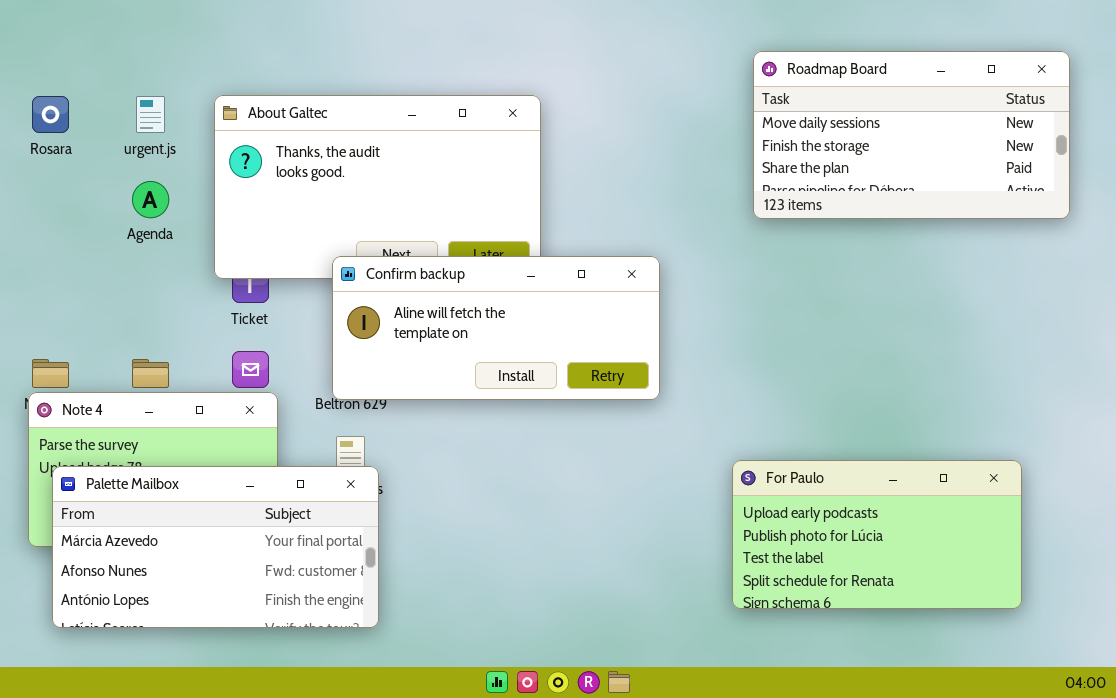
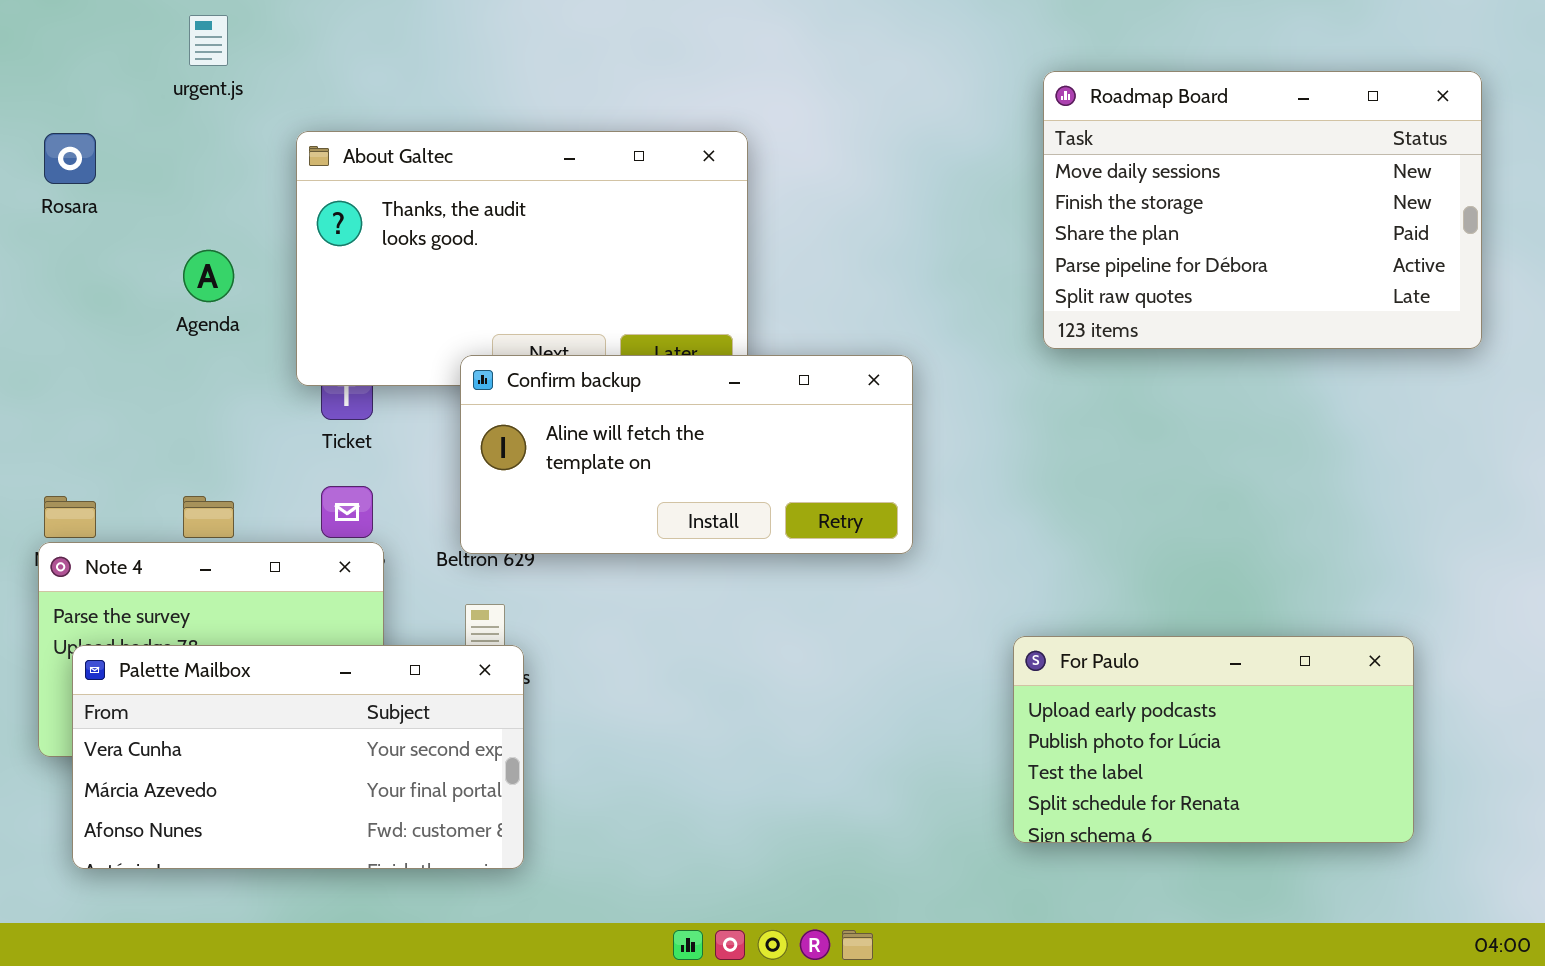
Roadmap Board: [753,51,1070,219] -> [1043,71,1482,349], resized
urgent.js: [136,96,165,133] -> [189,15,228,66], moved
Palette Mailbox: [52,466,379,628] -> [72,645,524,869], scrolled up 1 row

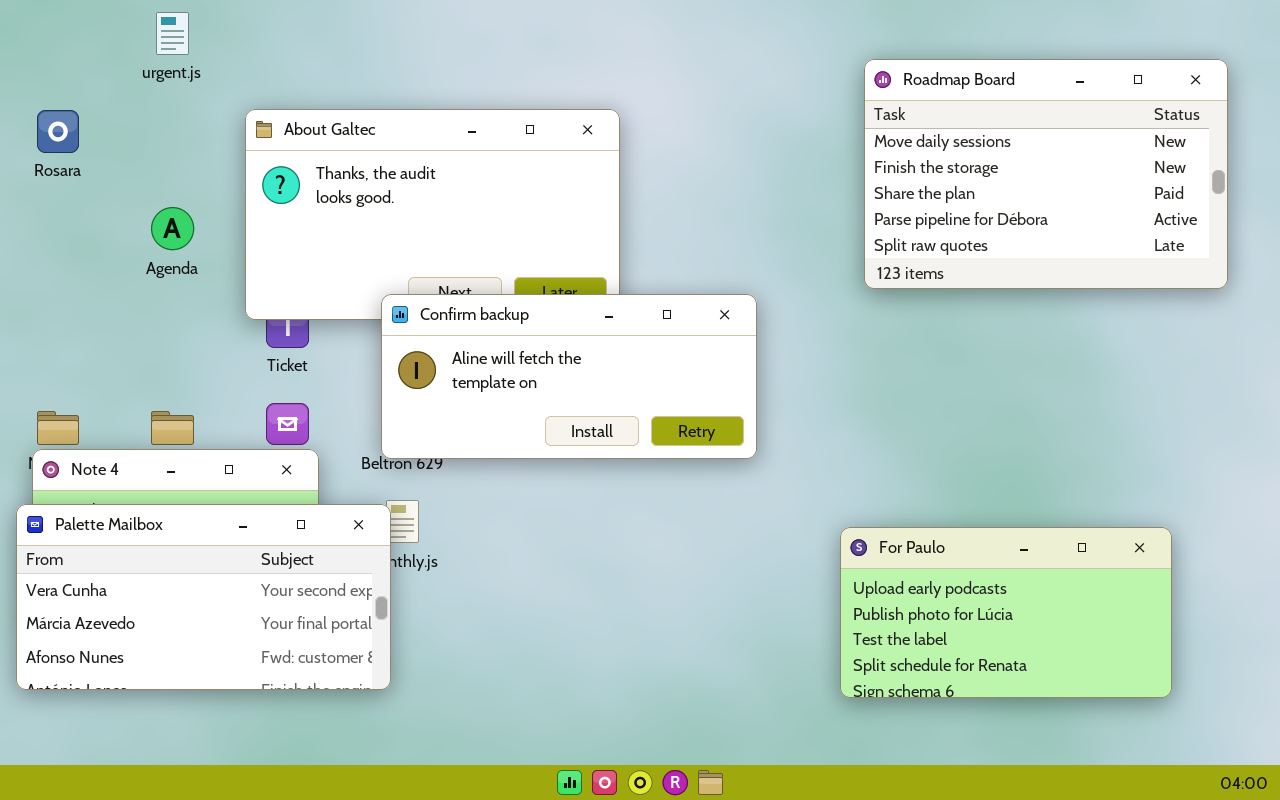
Palette Mailbox: [72,645,524,869] -> [16,504,391,690], moved

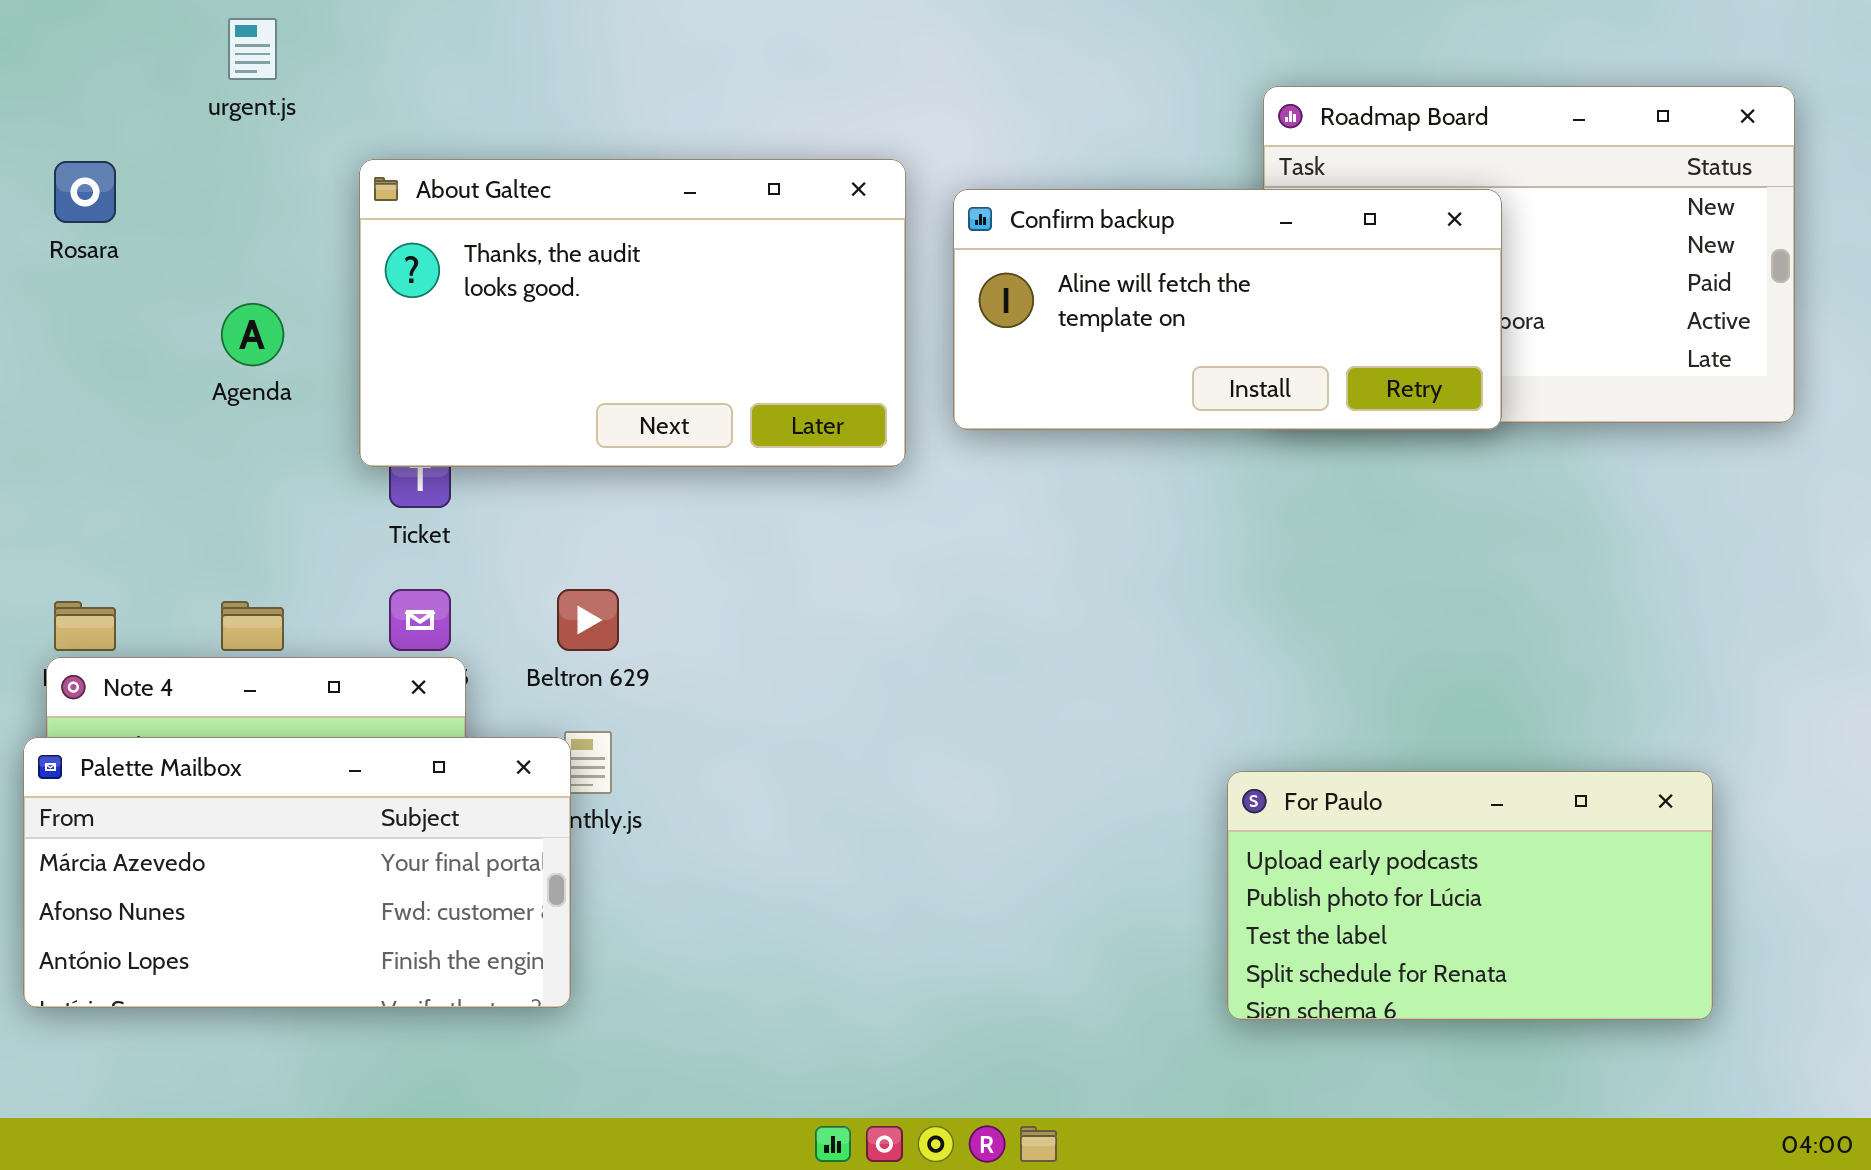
Confirm backup: [381,294,757,459] -> [953,189,1502,430], moved
Palette Mailbox: [16,504,391,690] -> [23,737,571,1008], scrolled down 1 row

